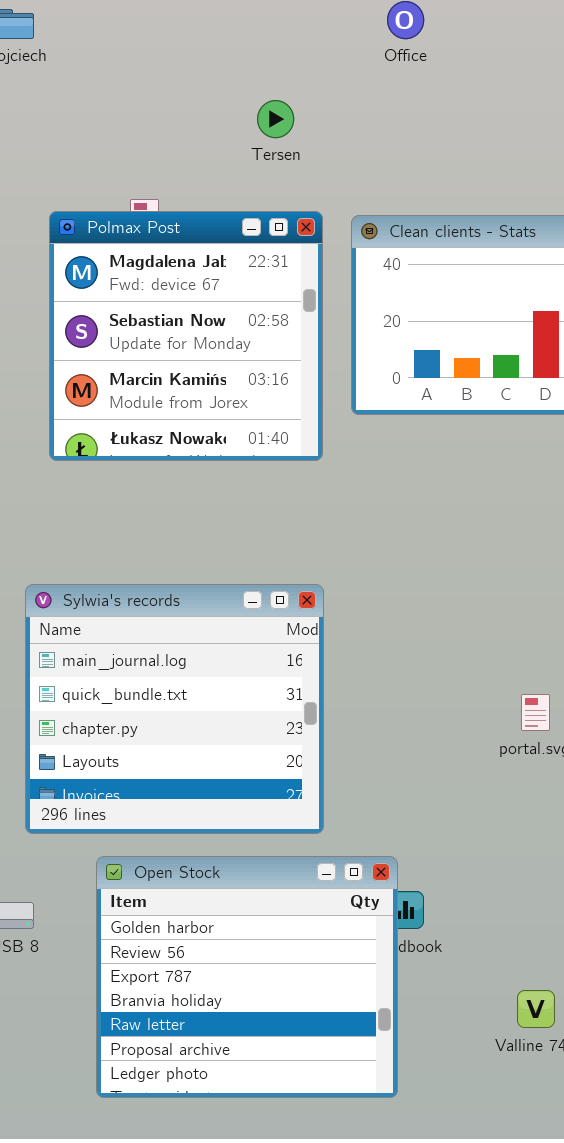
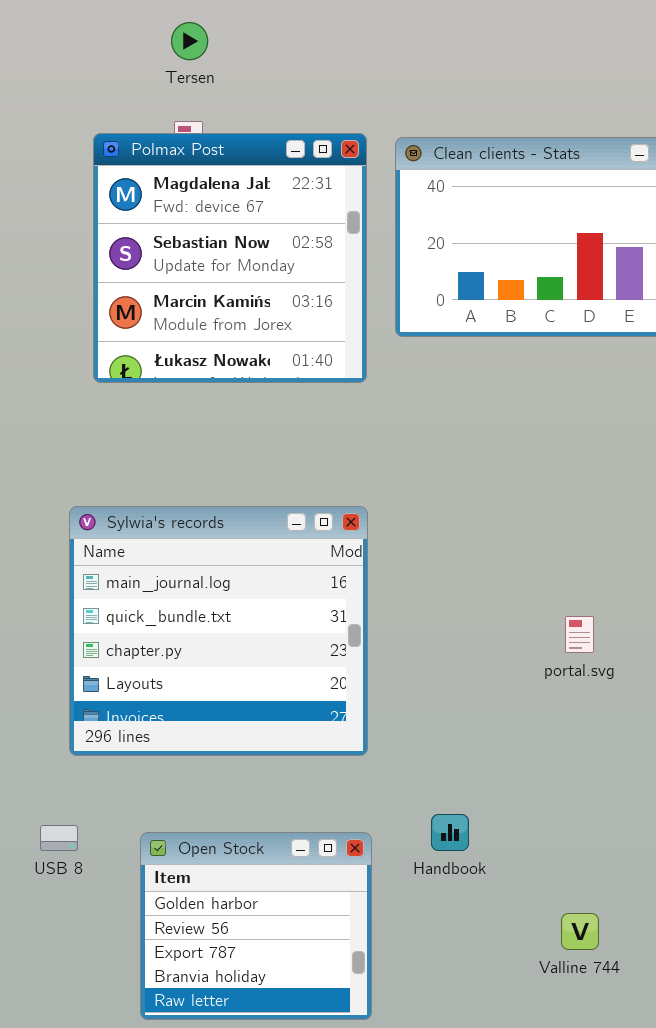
Tersen: [257,100,294,138] -> [171,22,208,60], moved
Open Stock: [96,856,398,1098] -> [140,832,372,1020], resized

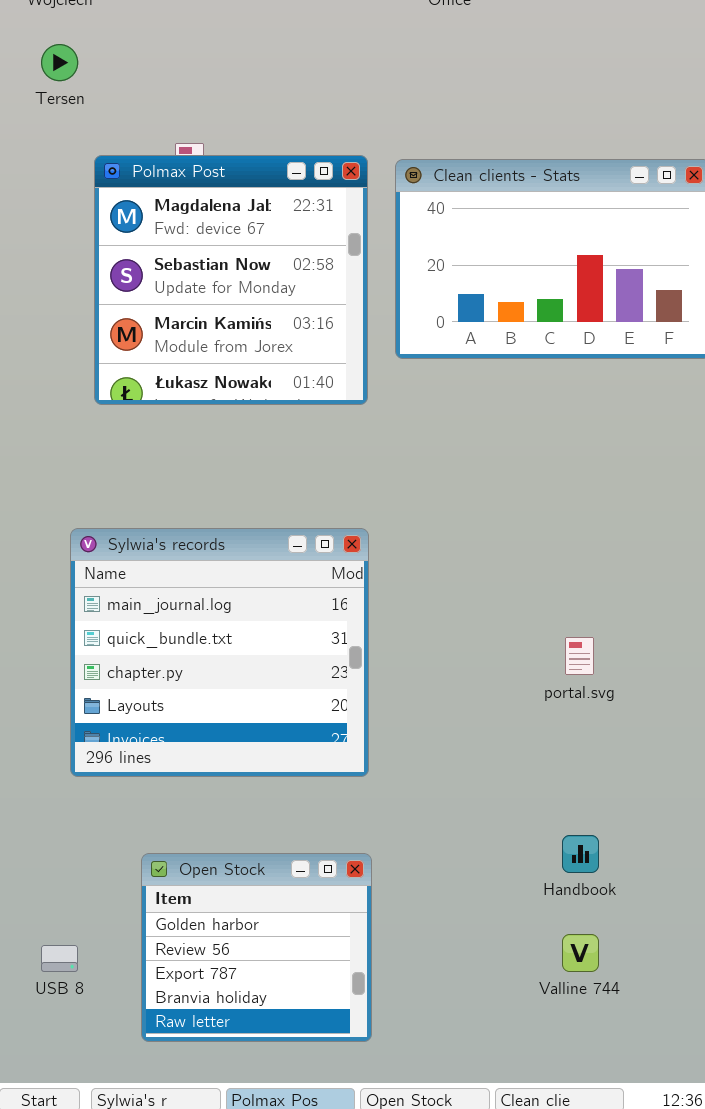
Tersen: [171,22,208,60] -> [41,44,78,81], moved
Handbook: [431,814,469,851] -> [562,835,599,873], moved
USB 8: [40,825,78,851] -> [41,945,78,972], moved

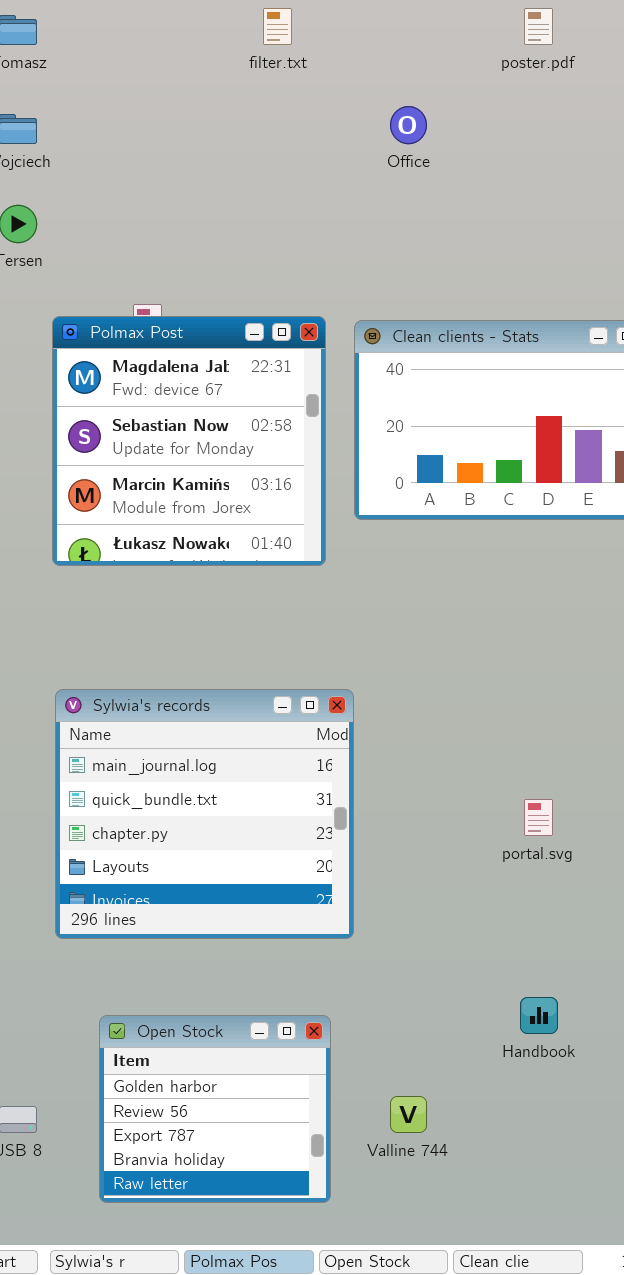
Sylwia's records: [70,528,369,777] -> [55,689,354,939], moved
Valline 744: [562,934,599,972] -> [390,1096,427,1133], moved

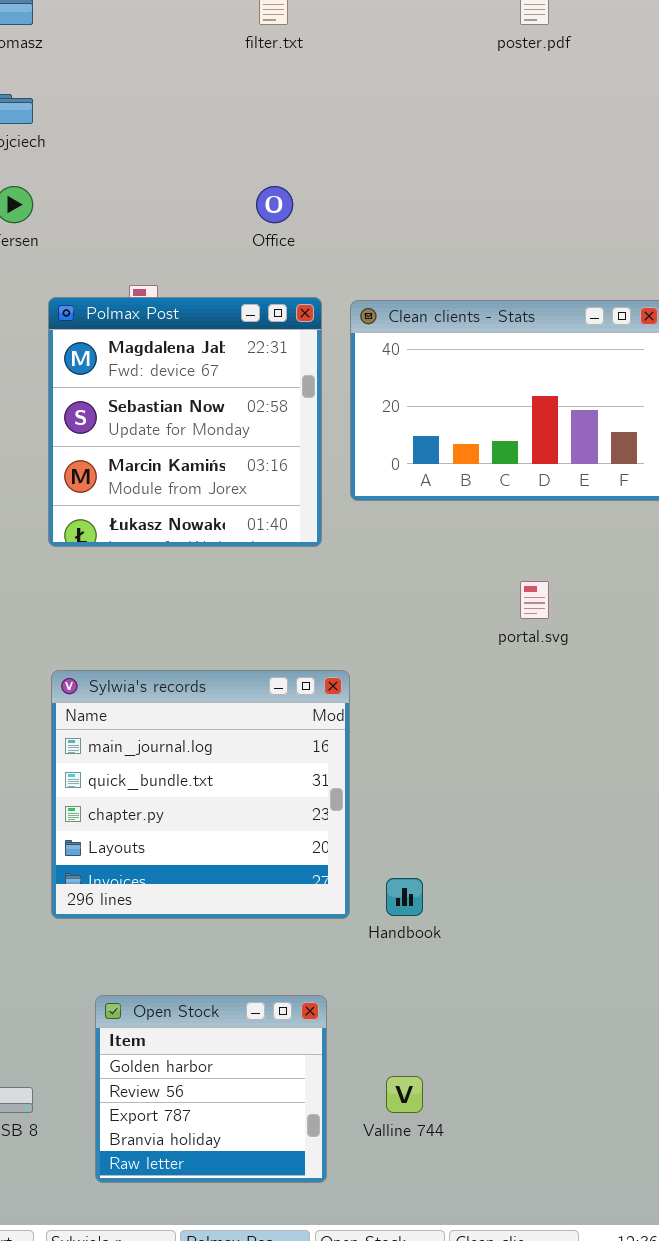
Office: [390,106,427,144] -> [256,186,293,223], moved
portal.svg: [524,799,553,836] -> [520,581,549,619], moved
Handbook: [520,997,558,1034] -> [386,878,423,916], moved

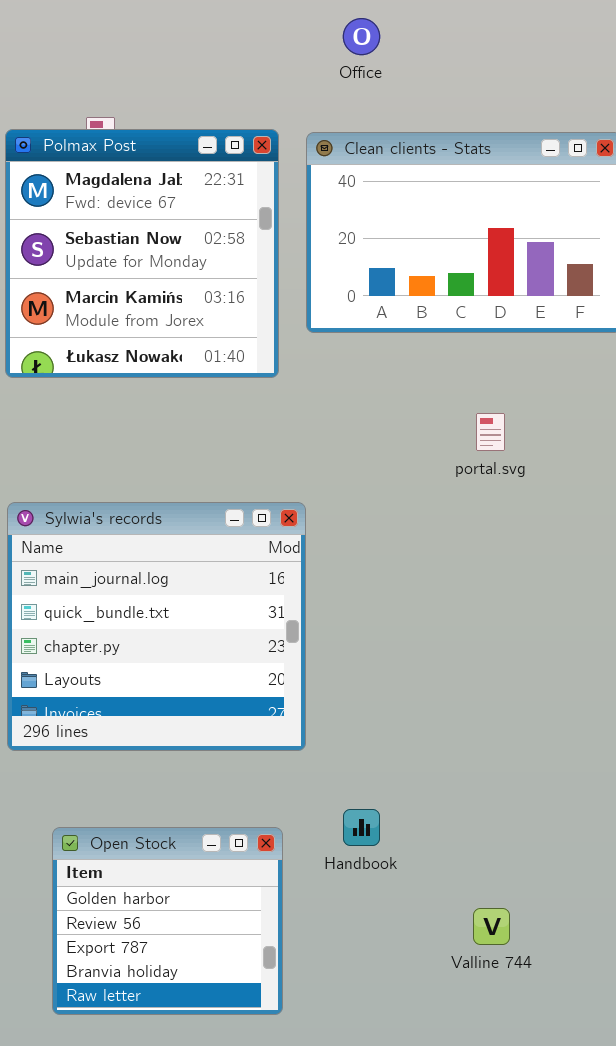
Office: [256,186,293,223] -> [343,18,380,55], moved
Handbook: [386,878,423,916] -> [343,809,380,846], moved
Valline 744: [386,1076,423,1113] -> [473,908,510,945], moved

